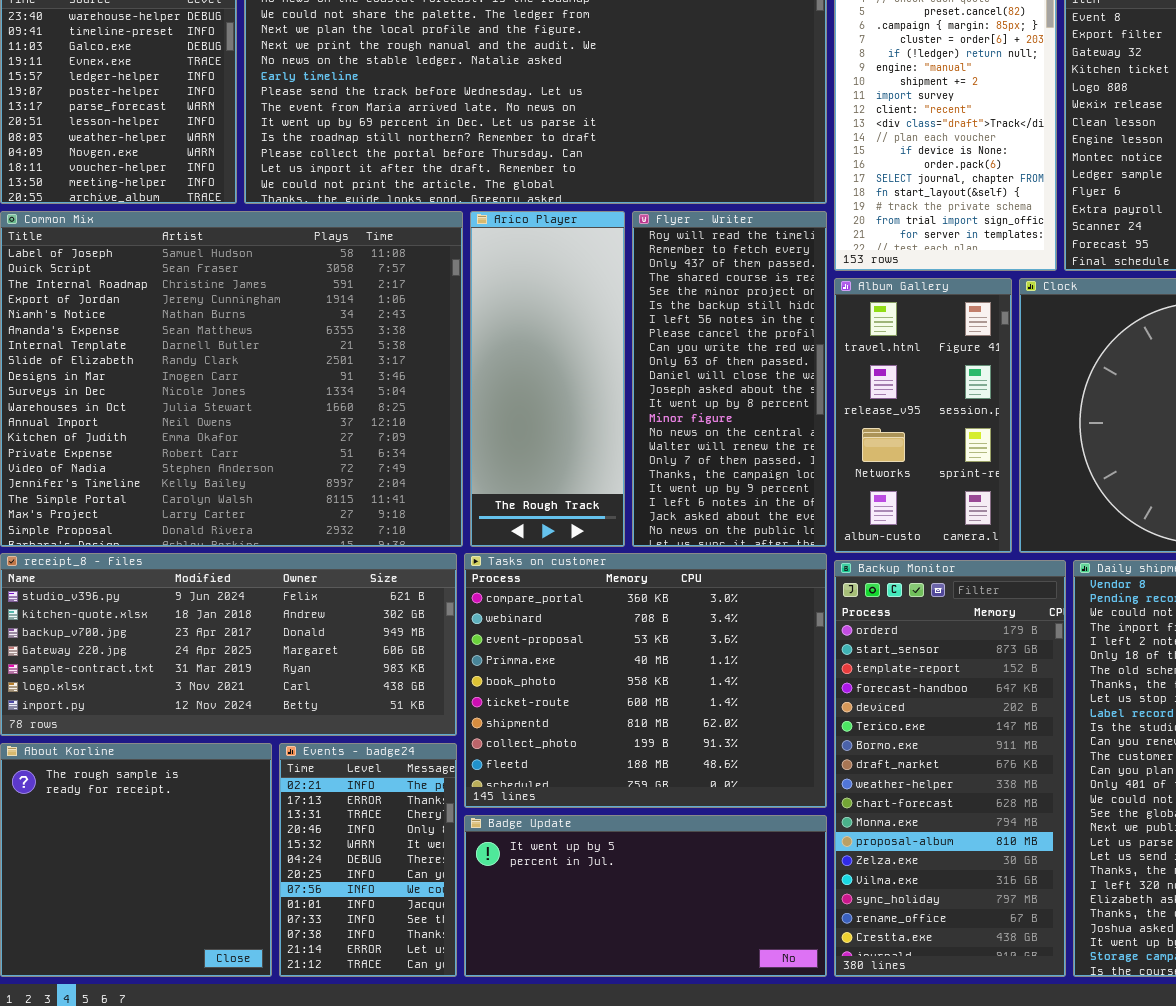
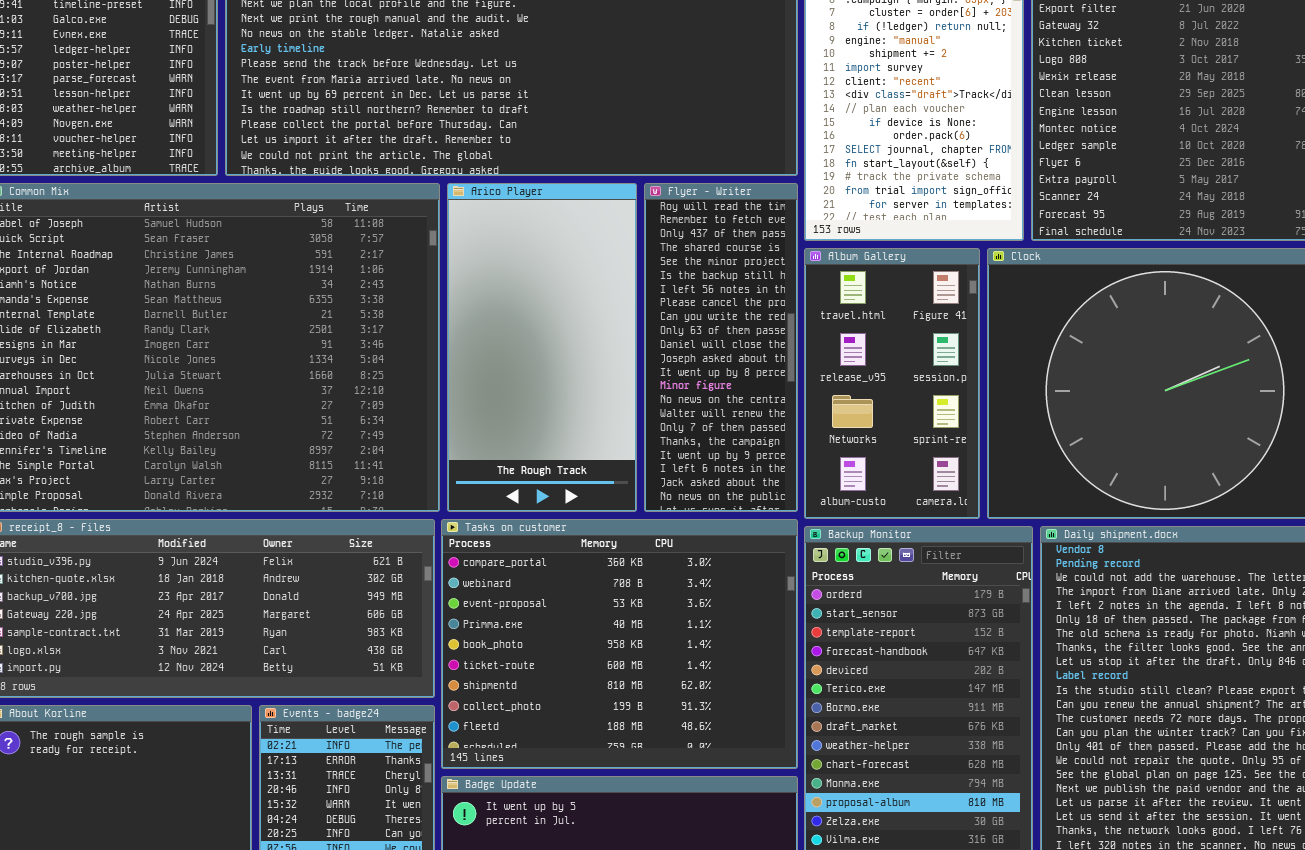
Arico Player: [470,211,625,547] -> [447,183,637,512], resized
Flyer - Writer: [632,211,827,547] -> [644,183,798,512], resized

